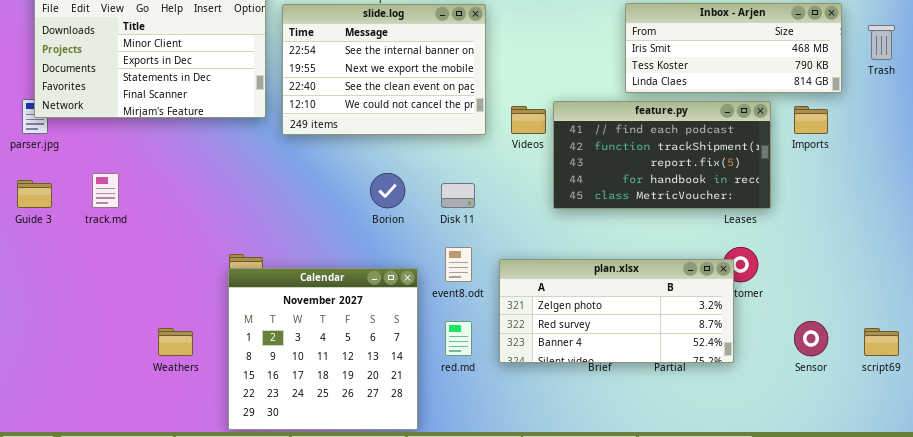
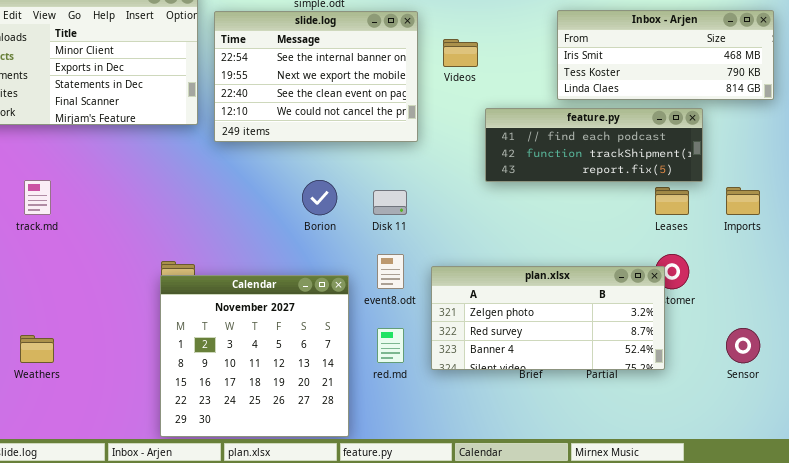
feature.py: [553,101,771,209] -> [485,108,703,182], resized
Videos: [511,106,546,134] -> [443,39,478,67], moved
Imports: [794,106,828,134] -> [726,187,760,215], moved
Weathers: [158,328,193,356] -> [20,335,54,363], moved

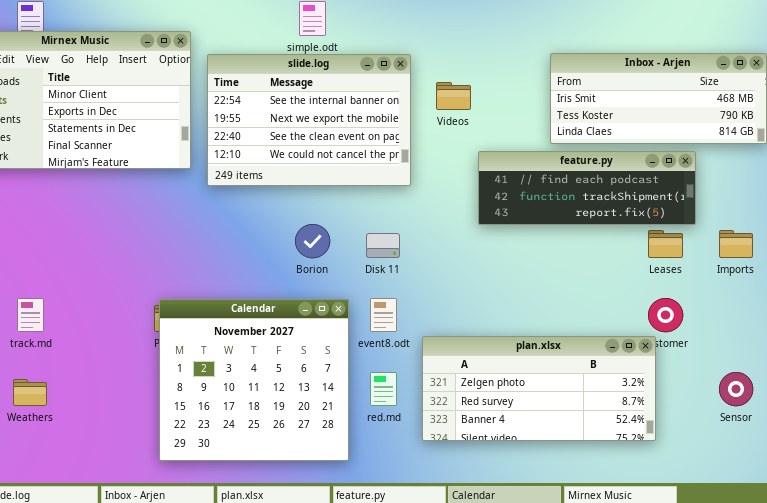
track.md: [24,180,51,215] -> [17,298,44,332], moved
plan.xlsx: [431,266,665,370] -> [422,336,656,441], moved
Calendar: [160,275,349,437] -> [159,299,349,461], moved

